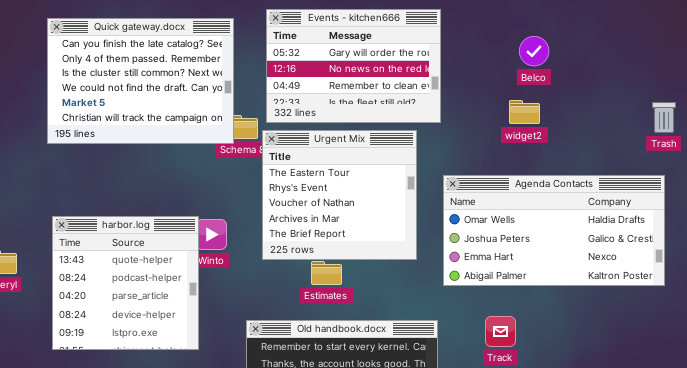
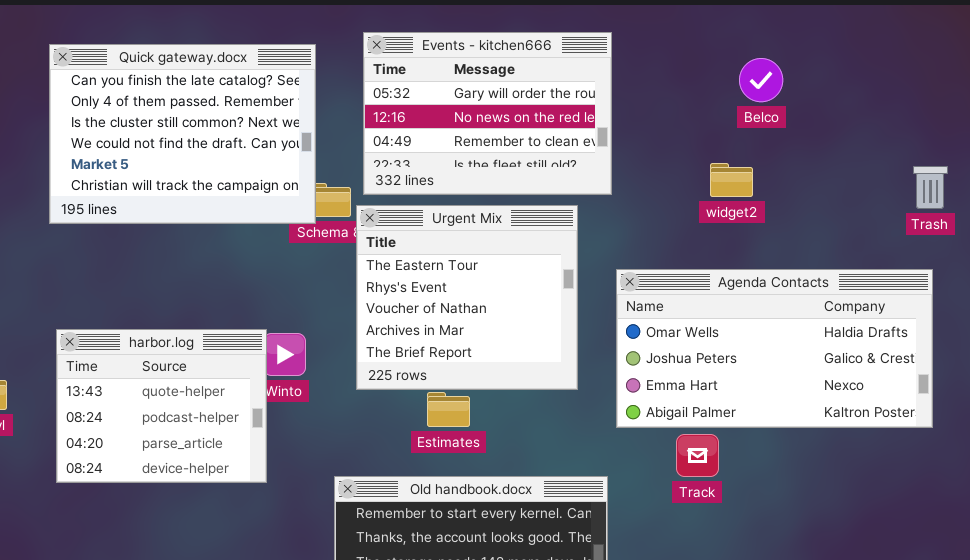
Belco: [519,36,549,66] -> [739,58,783,102], moved
harbor.log: [52,216,199,350] -> [56,329,267,483], resized
Track: [485,316,516,347] -> [676,434,719,477], moved

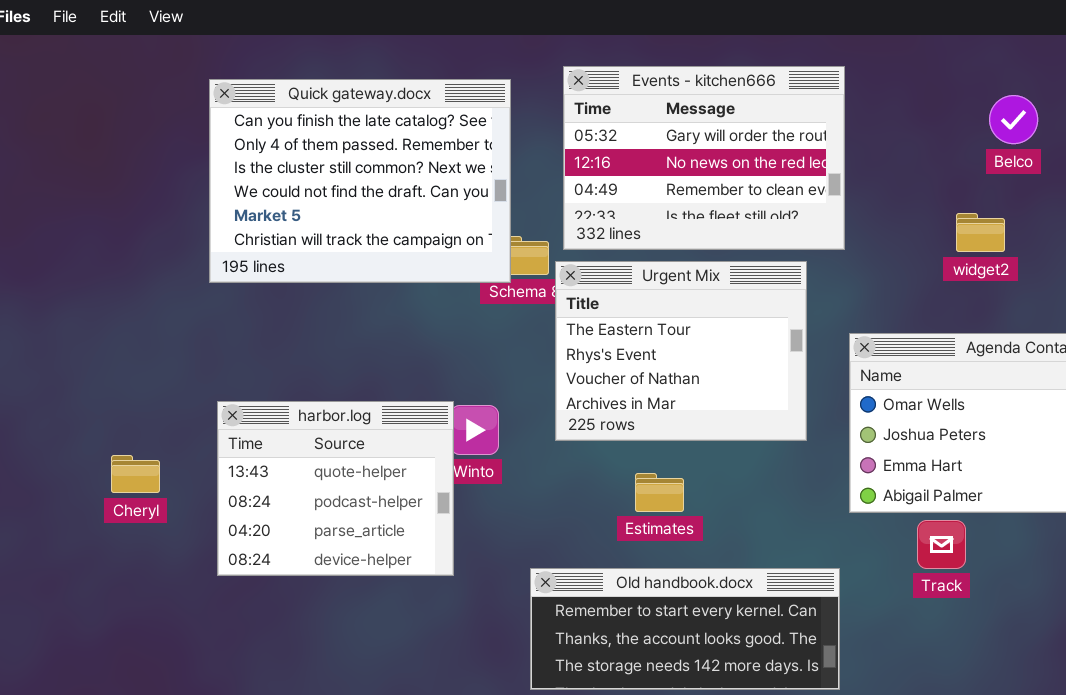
Urgent Mix: [356,205,578,390] -> [555,261,807,441], resized

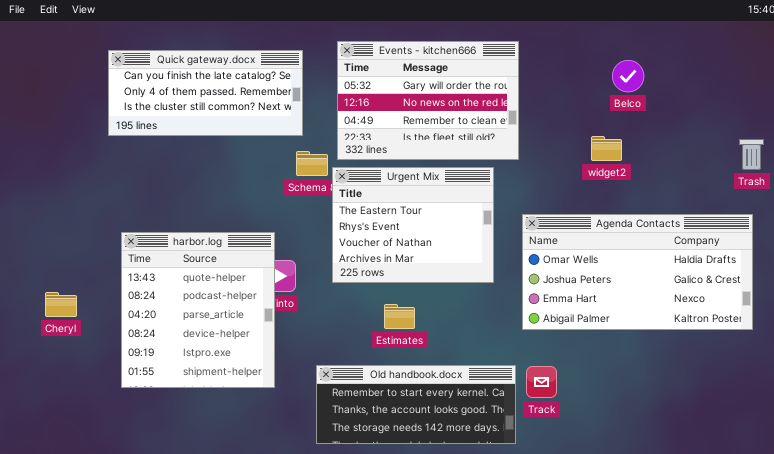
Quick gateway.docx: [209,79,511,283] -> [108,50,303,136], resized
harbor.log: [217,401,454,576] -> [121,232,275,388], moved, resized
Track: [917,520,966,569] -> [526,366,557,398], moved

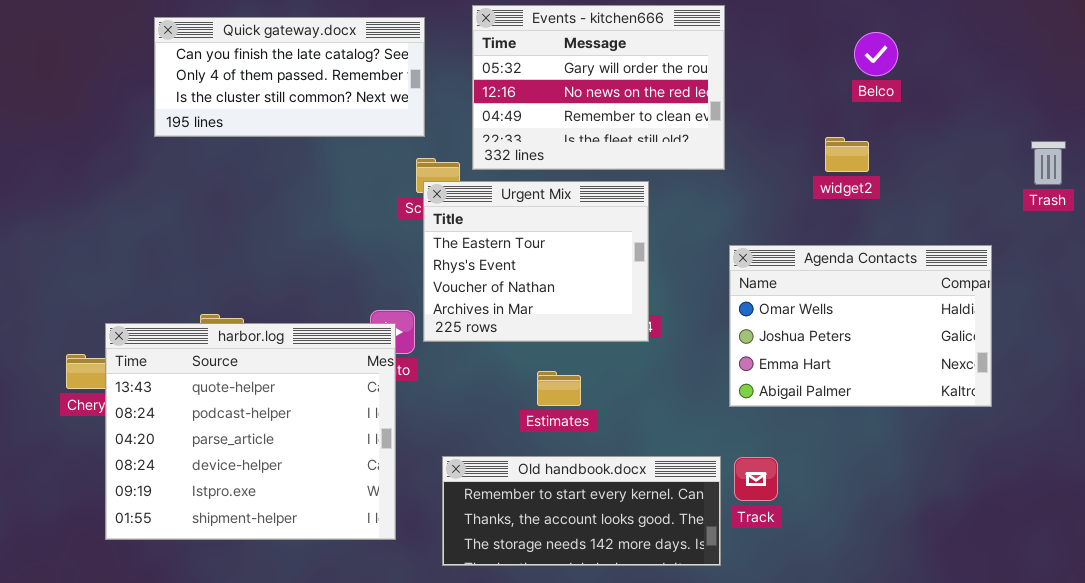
Urgent Mix: [332,167,494,283] -> [423,181,649,342], moved
Agenda Contacts: [522,214,753,330] -> [729,245,992,407], resized
harbor.log: [121,232,275,388] -> [105,323,396,540], moved, resized

